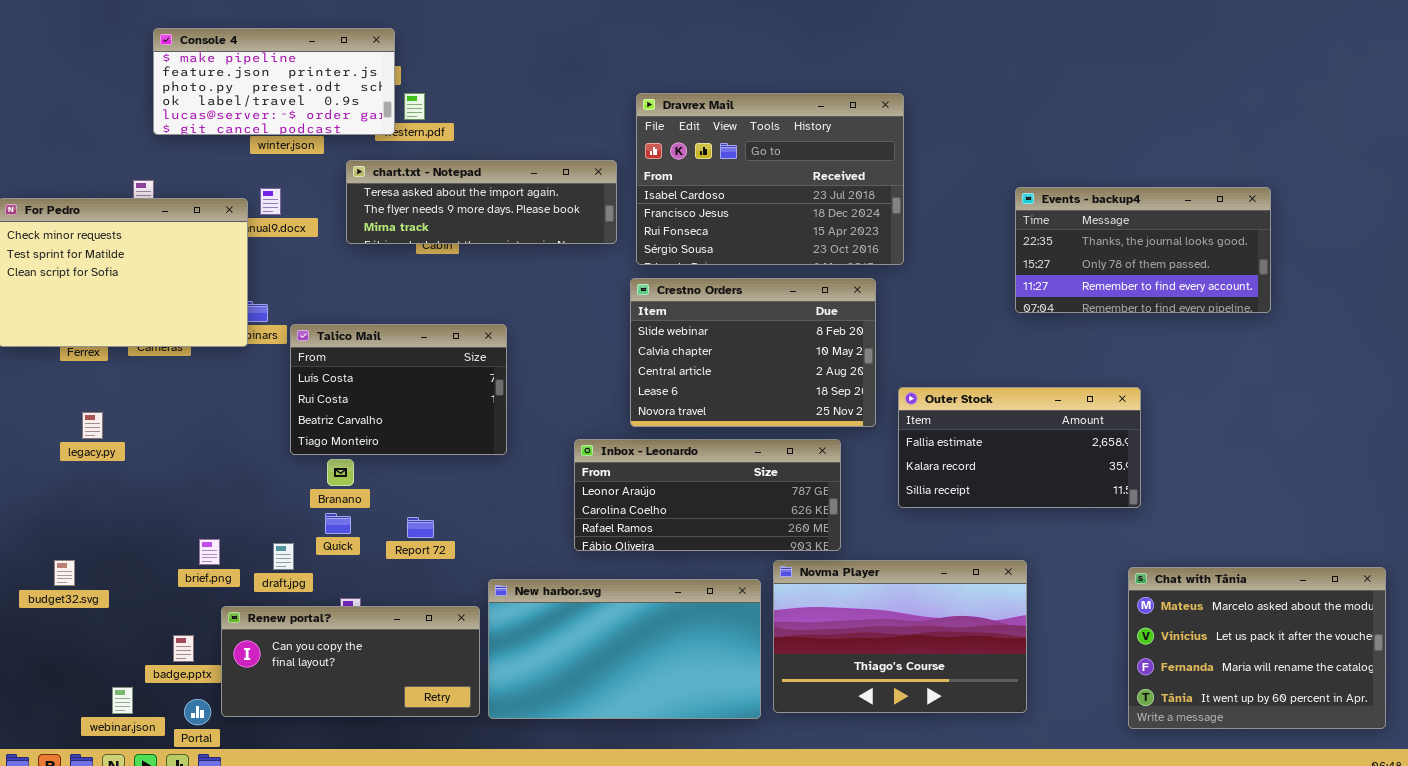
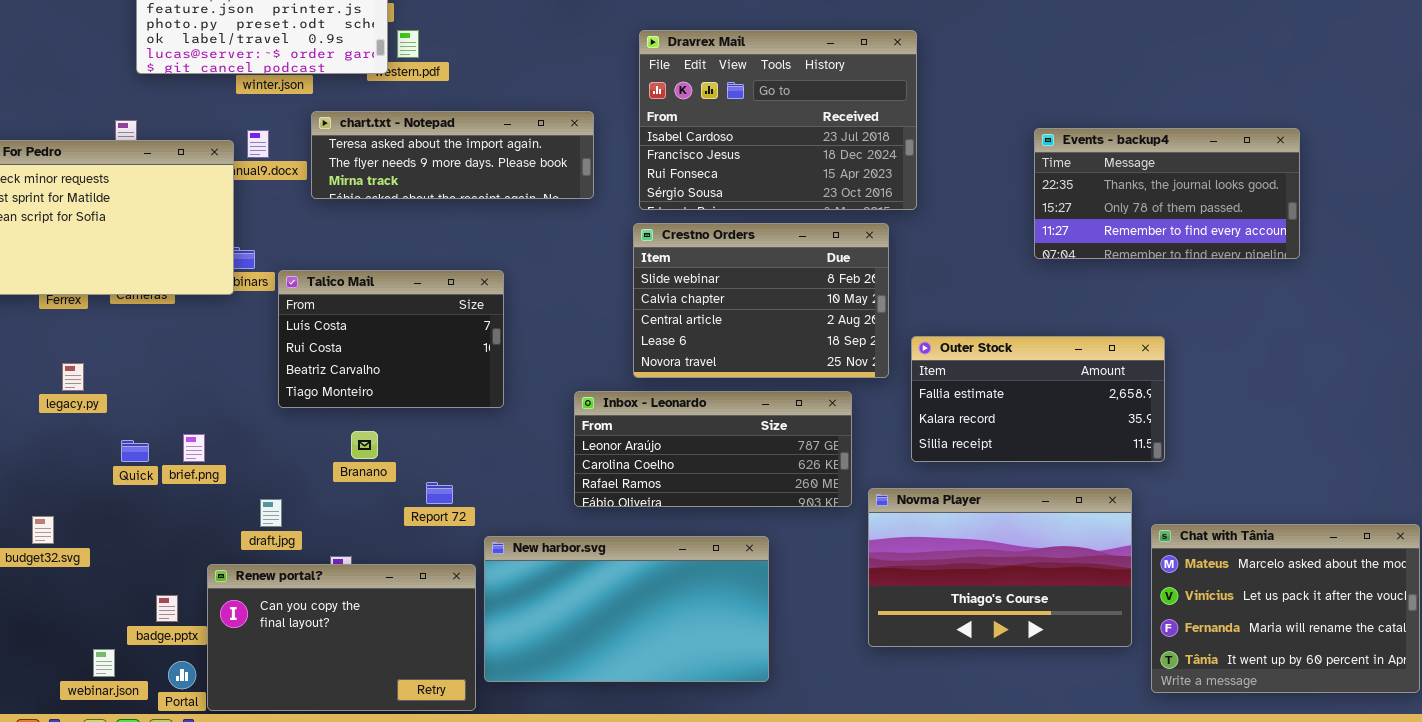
chart.txt - Notepad: [346,160,617,244] -> [311,111,594,199], moved
Branano: [327,459,354,486] -> [351,431,378,459], moved
Quick: [325,513,351,534] -> [121,440,149,462], moved
Report 72: [407,517,434,538] -> [426,482,453,504], moved
brief.png: [199,539,220,565] -> [183,434,205,462], moved
Novma Player: [773,560,1027,713] -> [868,488,1132,647], moved
Renew portal?: [221,606,480,717] -> [207,564,476,711], resized

